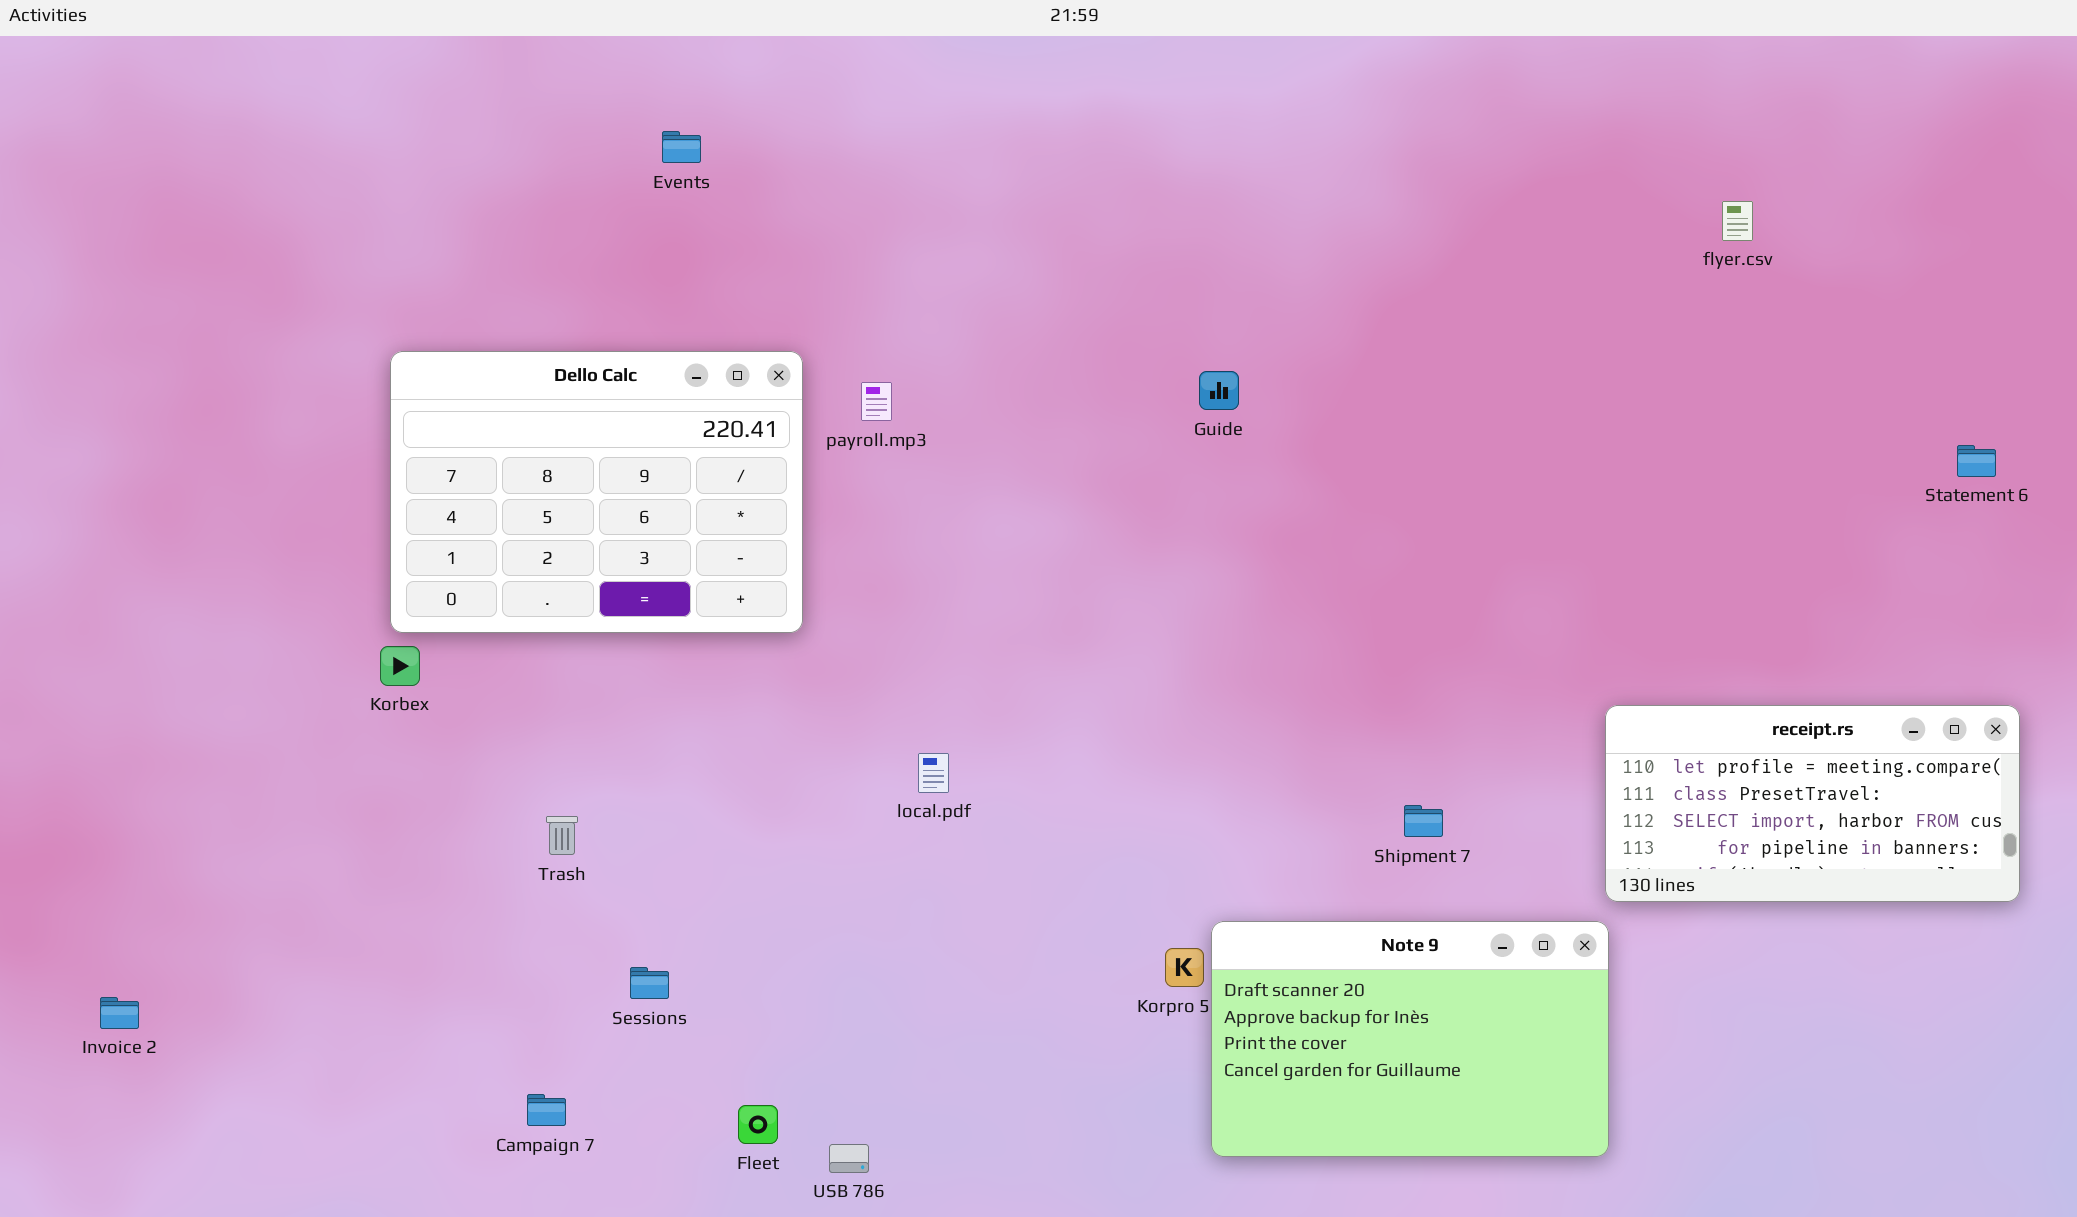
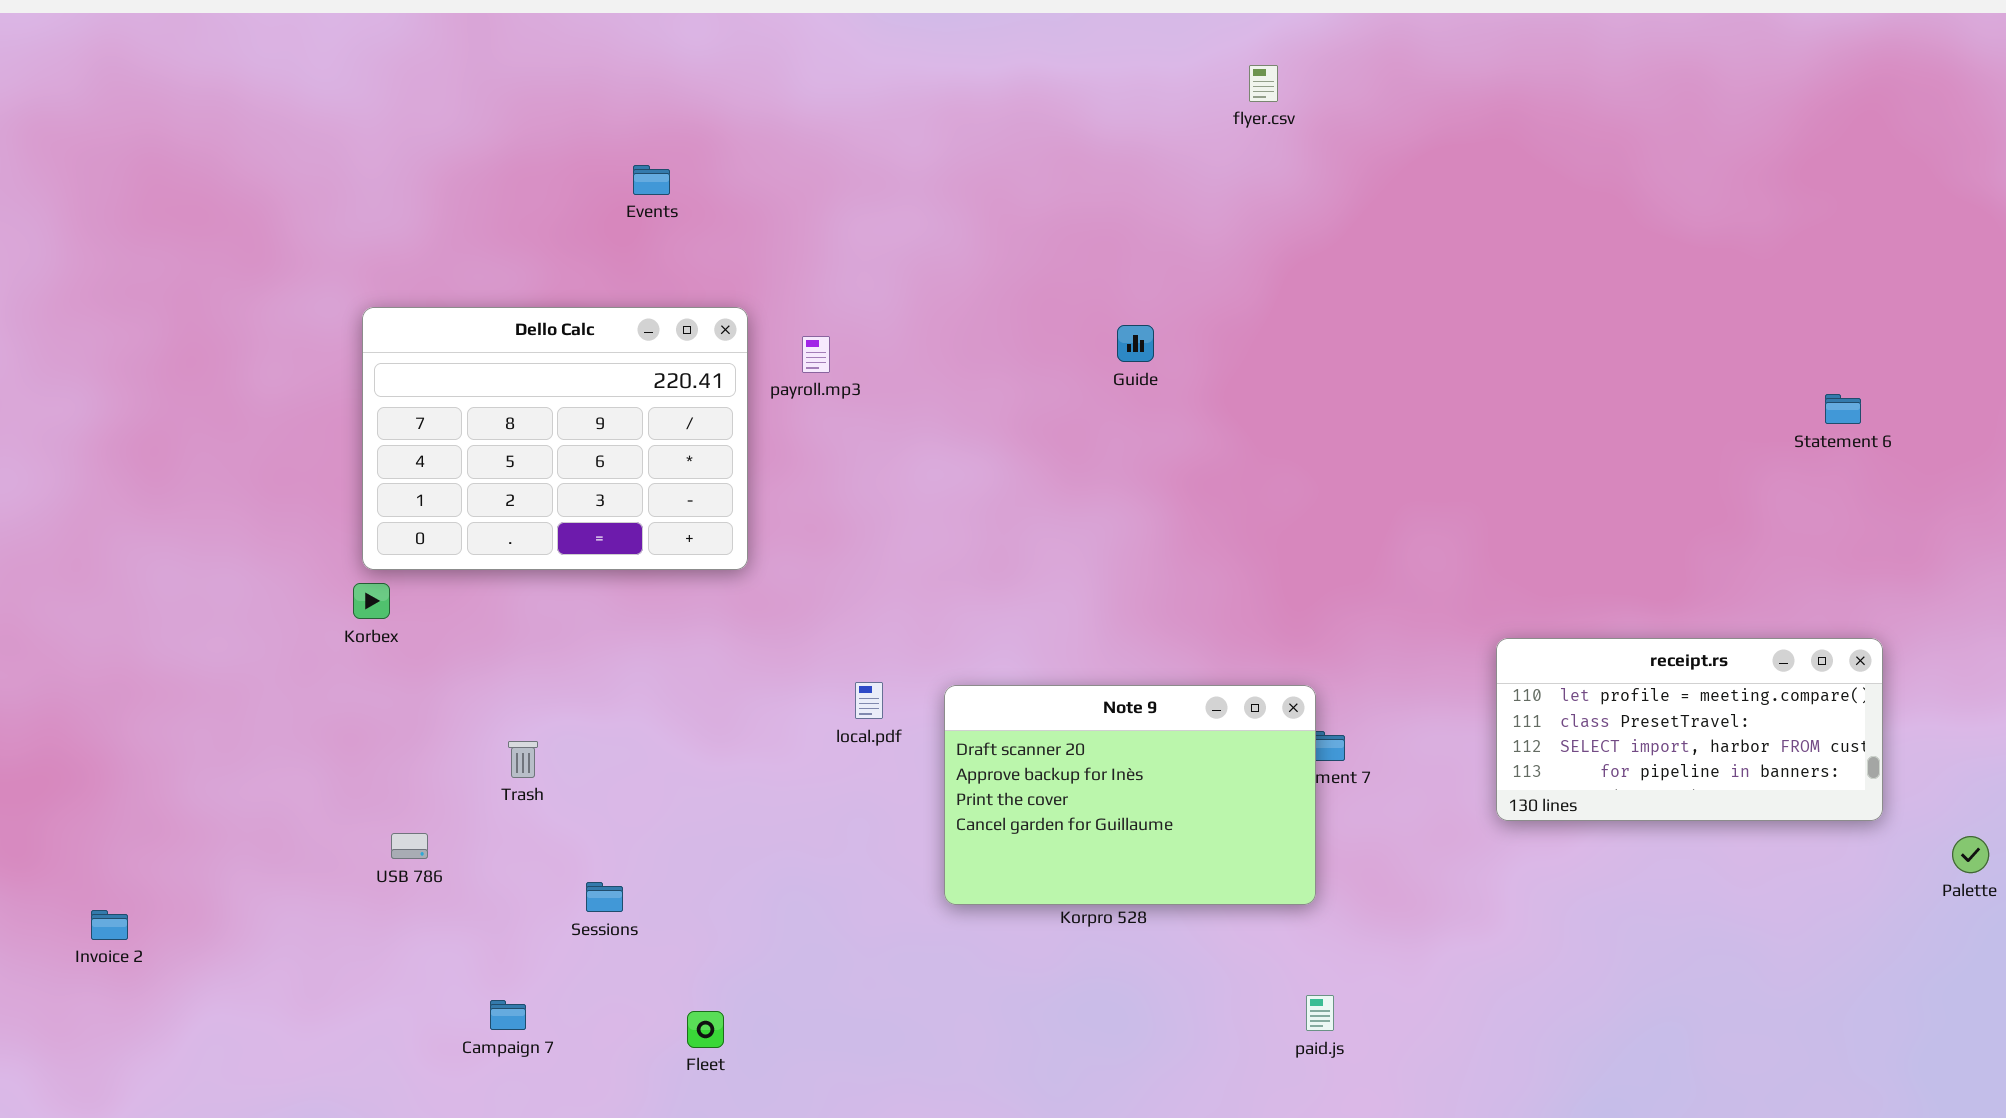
Events: [662,131,701,163] -> [633,165,670,195], moved
flyer.csv: [1722,201,1753,241] -> [1249,65,1278,102], moved
Note 9: [1211,921,1609,1157] -> [944,685,1316,905], moved
USB 786: [829,1144,869,1173] -> [391,833,428,859], moved

